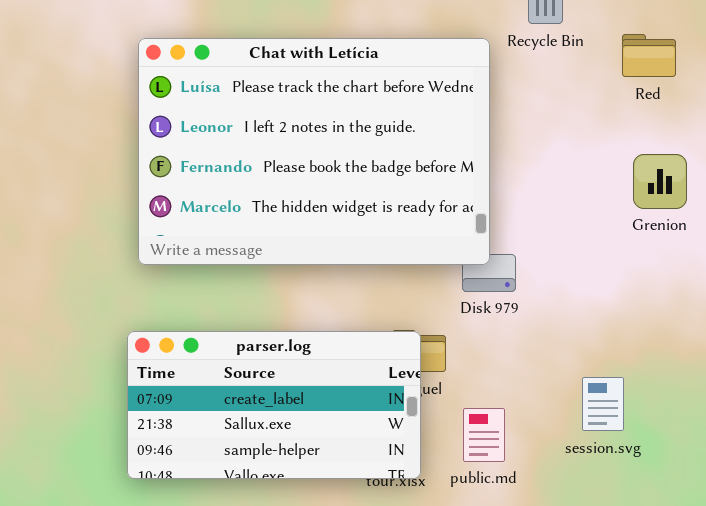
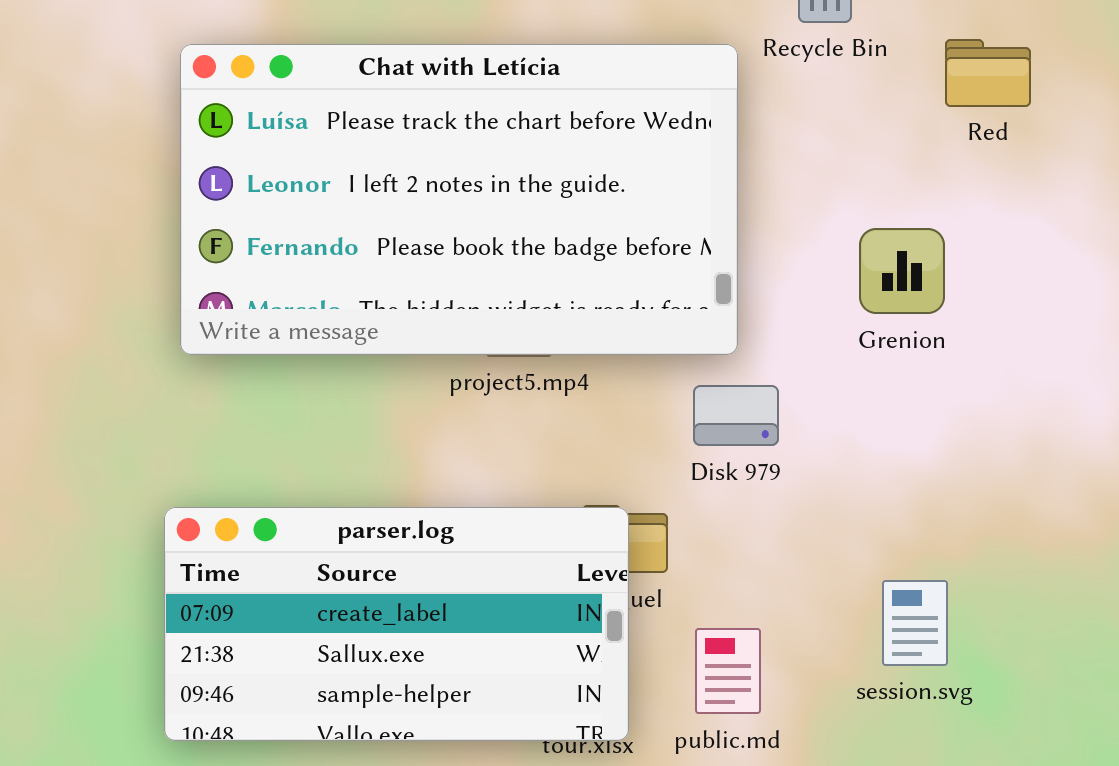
Chat with Letícia: [138,38,490,265] -> [180,44,738,355], resized
Grenion: [633,154,687,209] -> [859,228,945,314], moved

